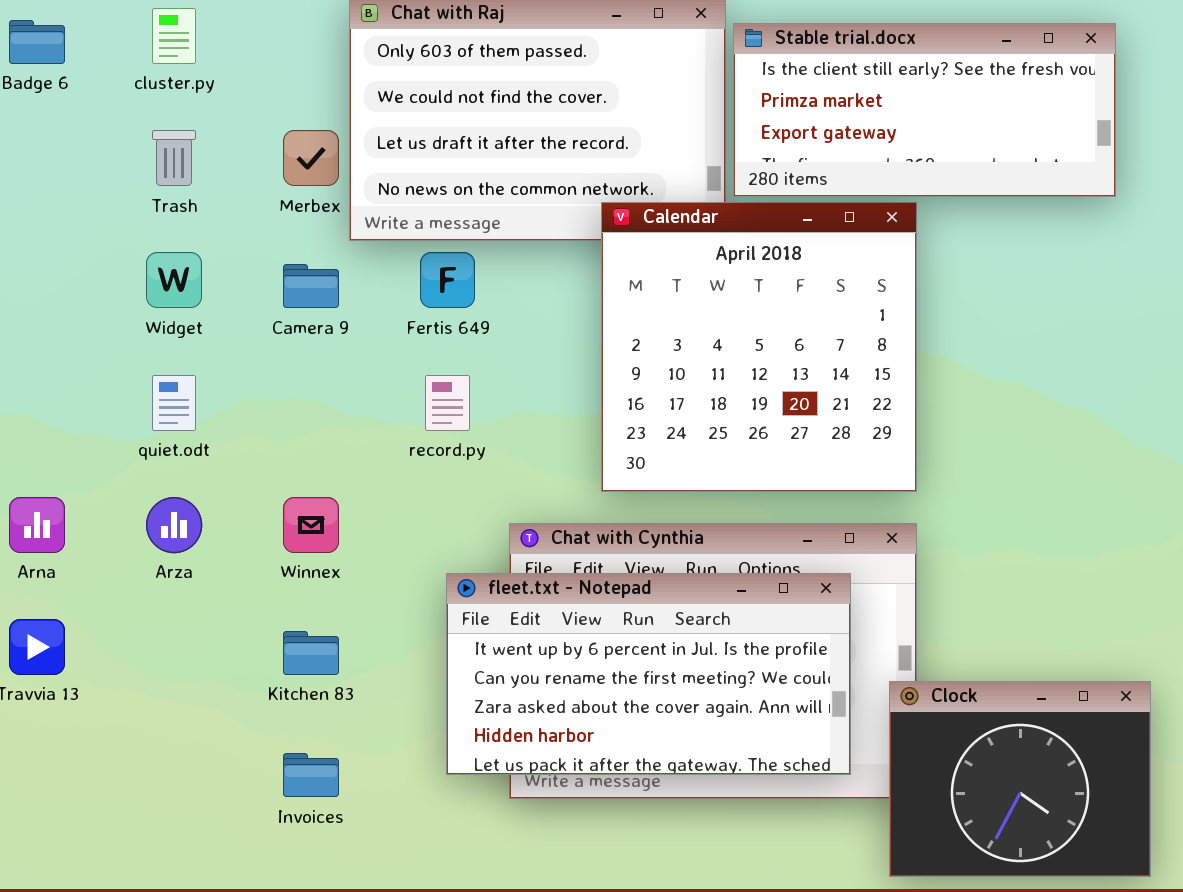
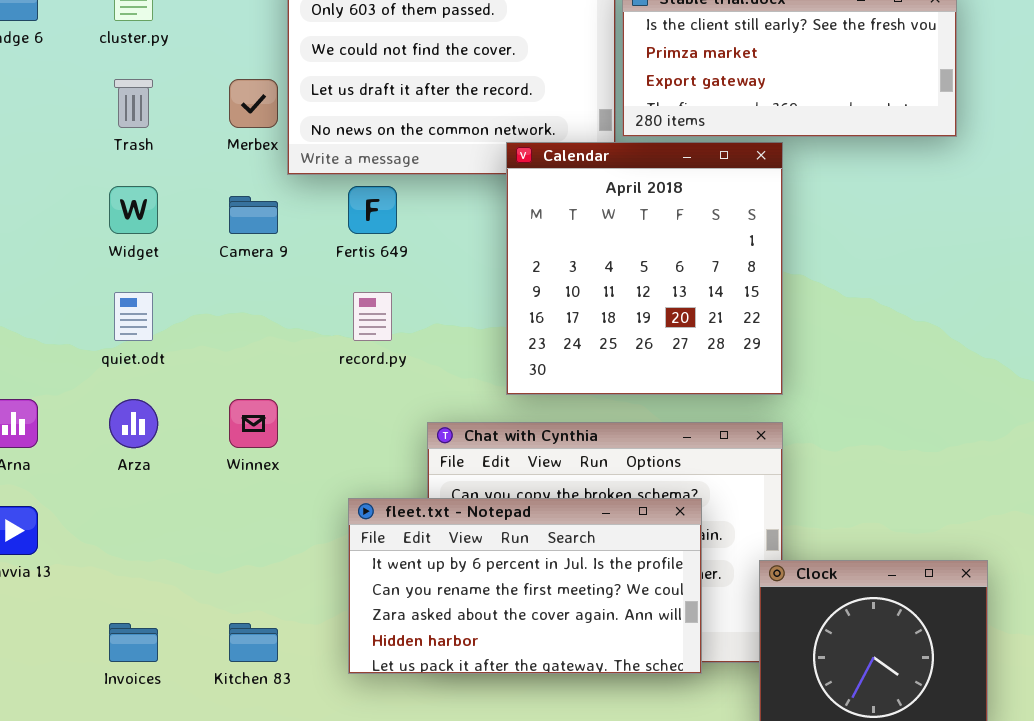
fleet.txt - Notepad: [446,573,851,775] -> [348,498,702,674], moved
Kitchen 83: [283,631,339,675] -> [229,623,278,662], moved
Invoices: [283,753,339,797] -> [109,623,158,662], moved

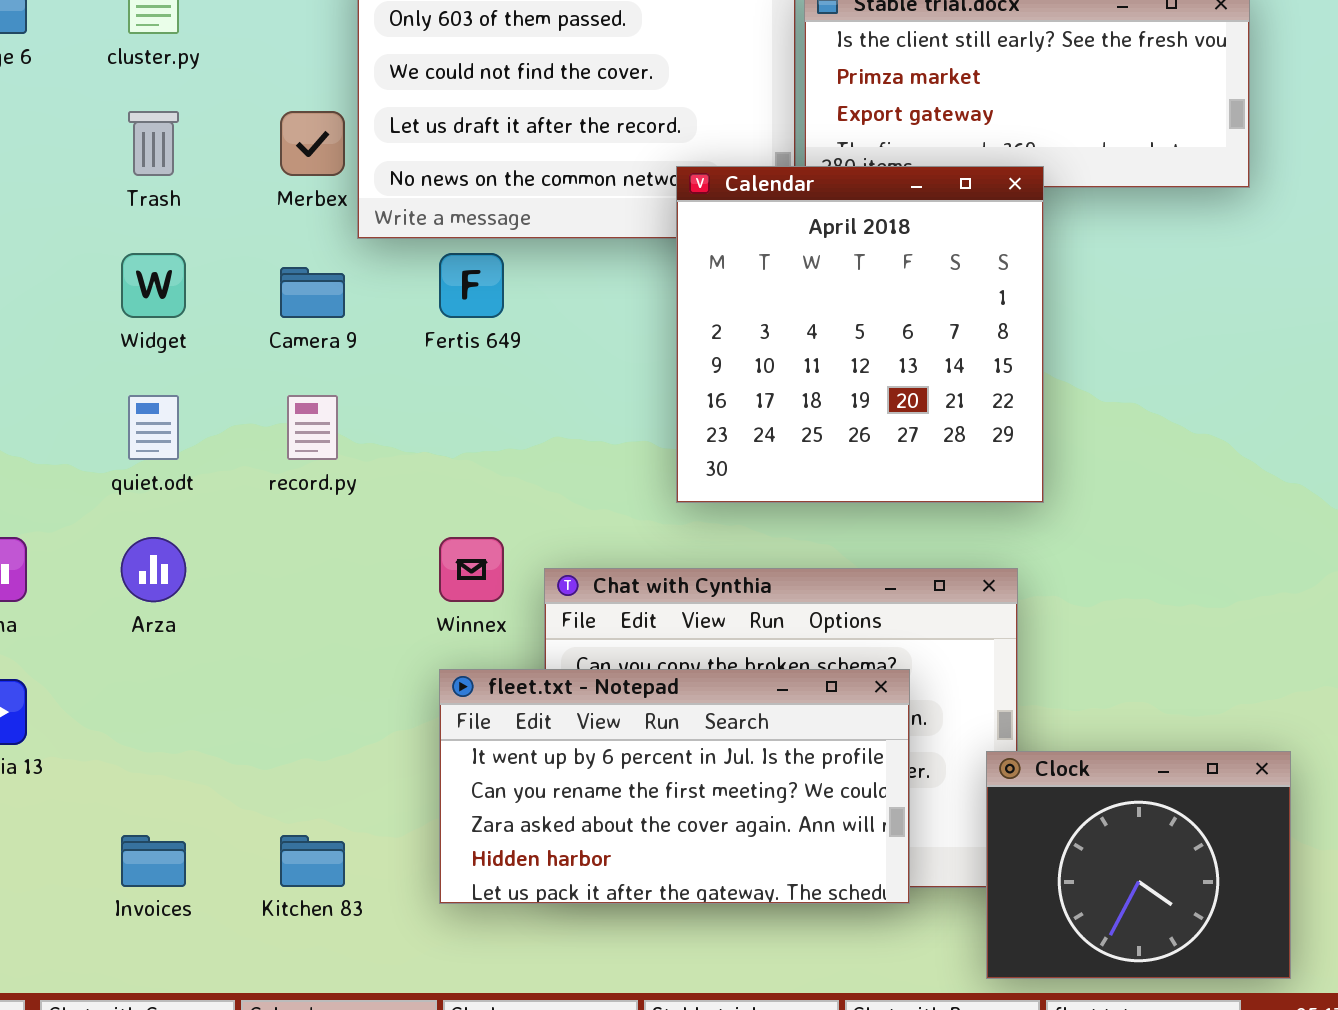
Calendar: [506,142,783,395] -> [676,166,1044,503], moved
record.py: [353,292,392,341] -> [287,395,338,460], moved
Winnex: [229,399,278,448] -> [439,537,504,602], moved

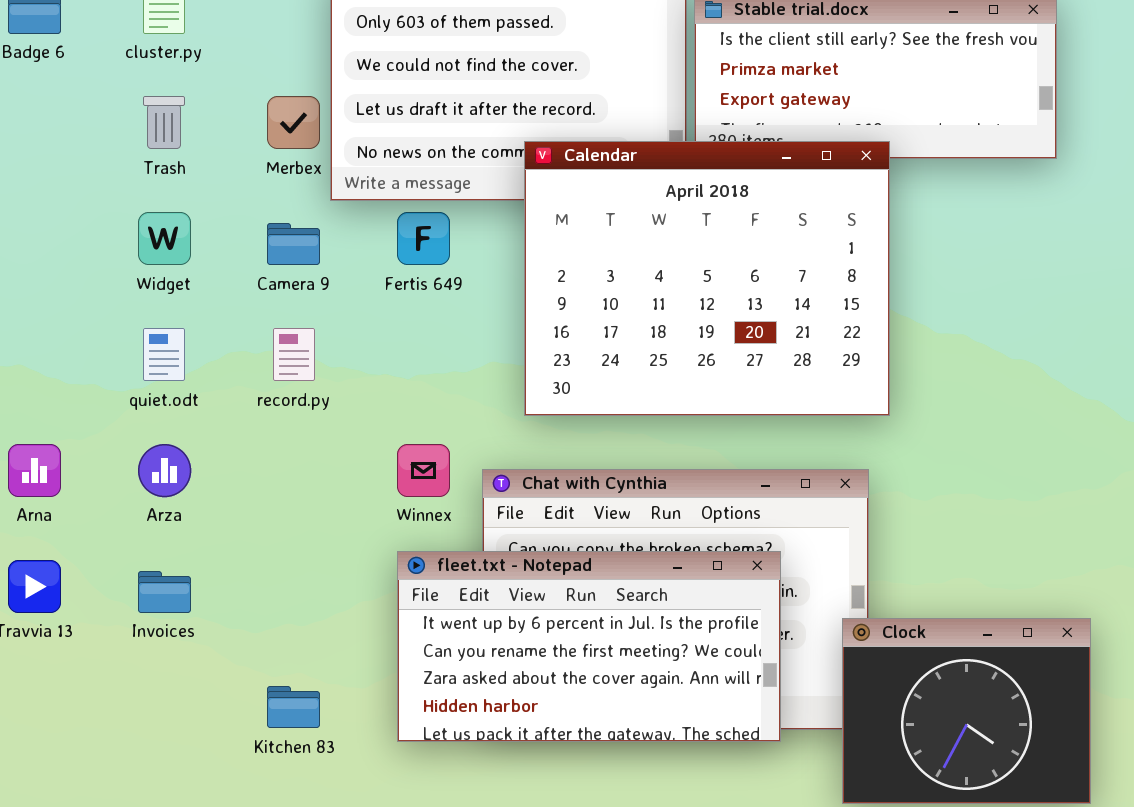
Calendar: [676,166,1044,503] -> [524,141,890,416], resized
Invoices: [121,835,186,887] -> [138,571,191,613], moved

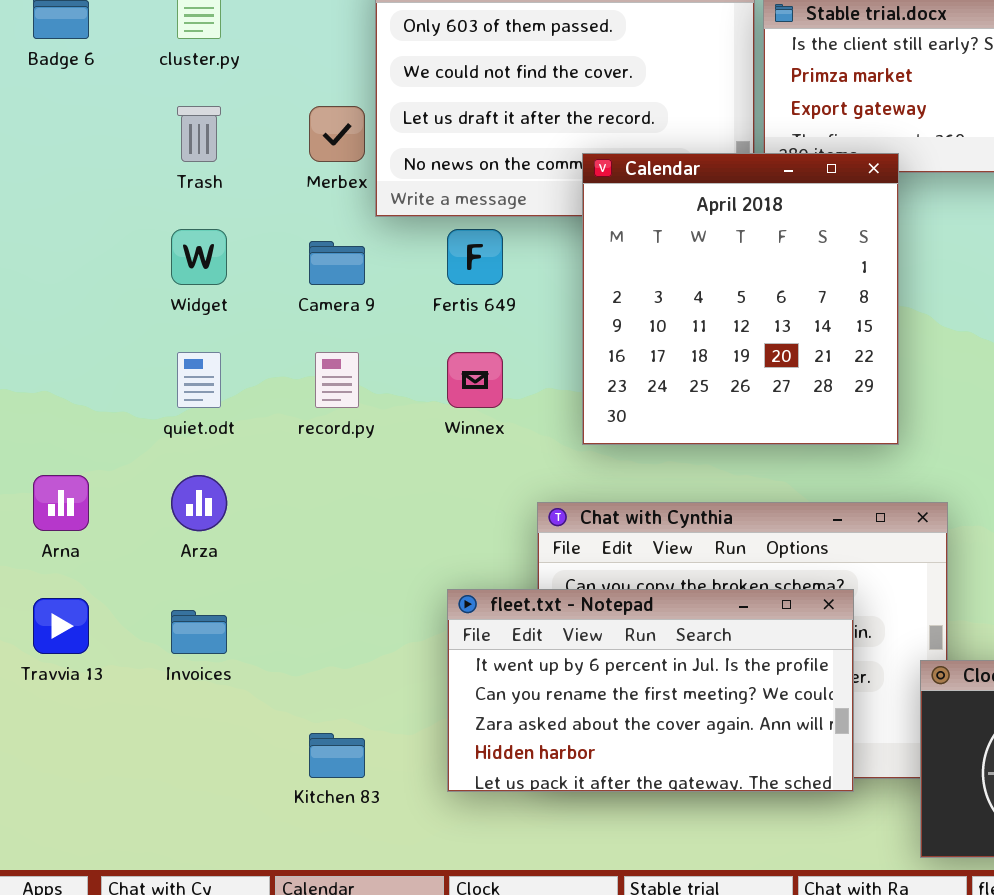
Calendar: [524,141,890,416] -> [582,153,899,445], resized
Winnex: [397,444,450,497] -> [447,352,503,408], moved

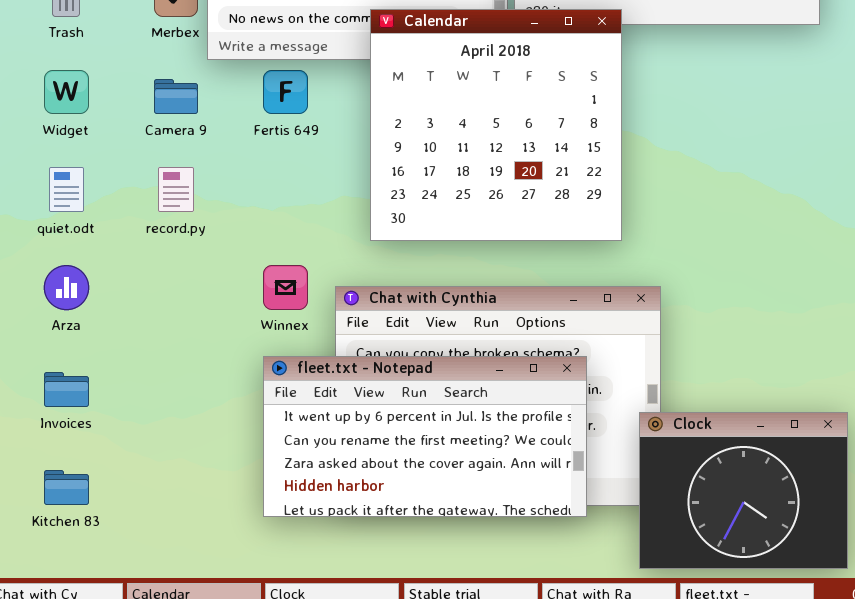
Winnex: [447,352,503,408] -> [263,265,308,310], moved
Kitchen 83: [309,733,365,778] -> [44,470,89,505], moved

